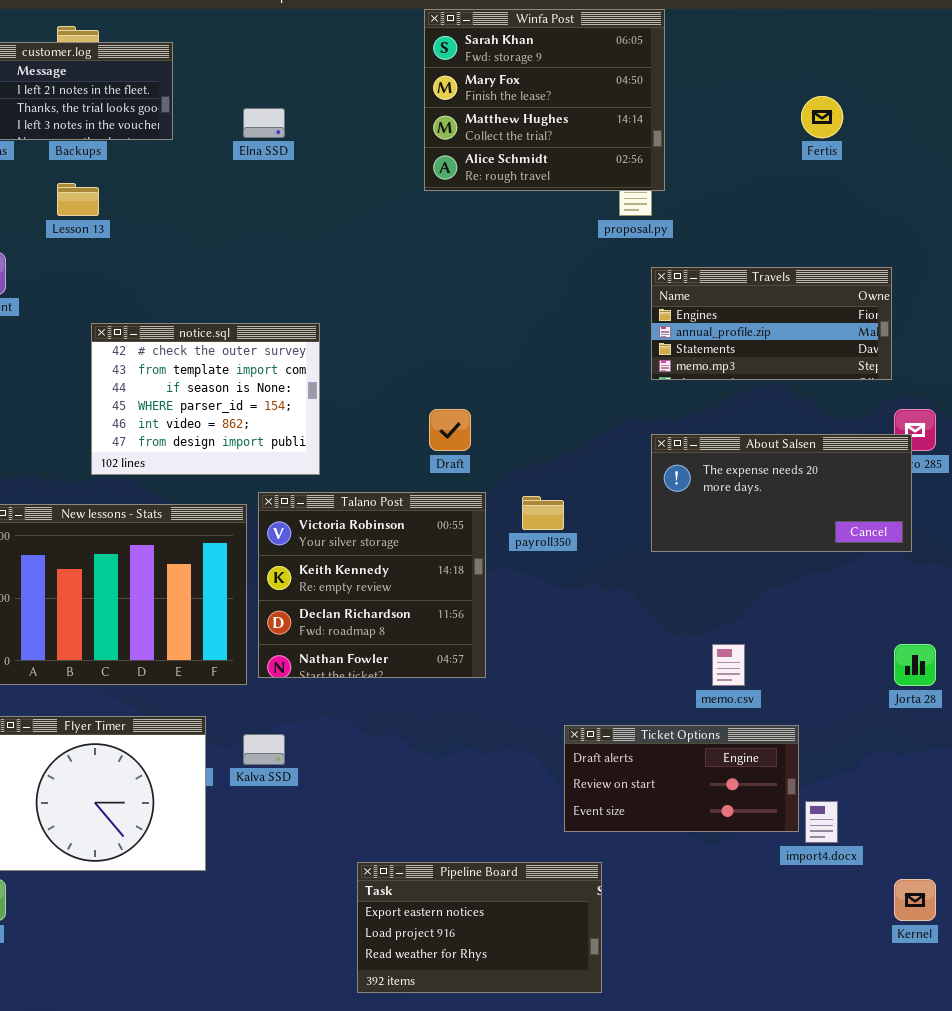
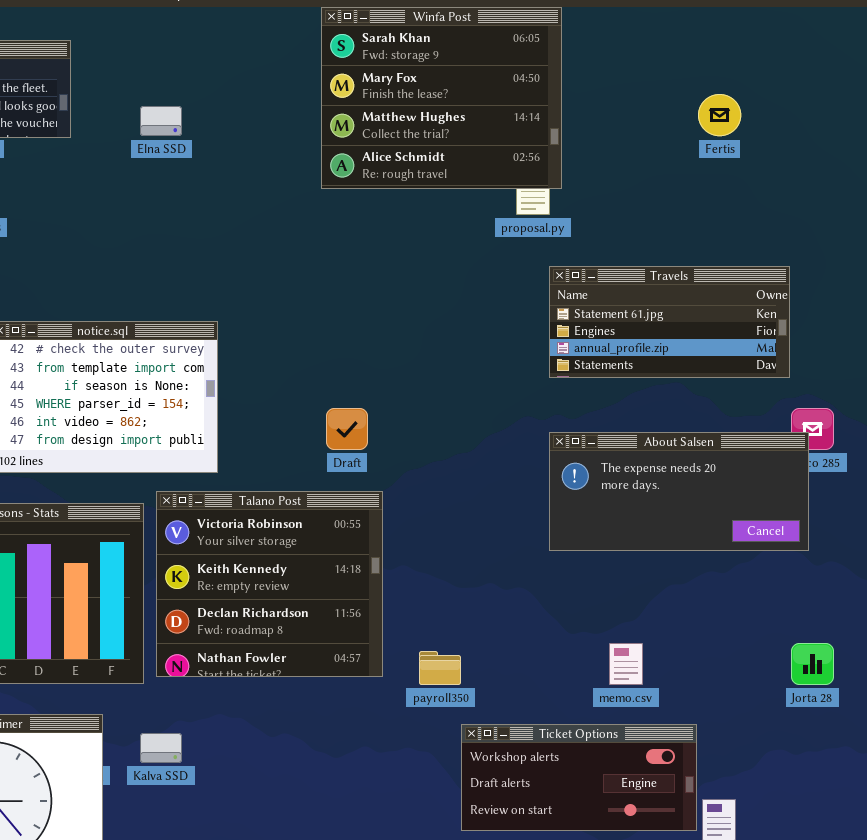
Travels: [651,267,892,380] -> [549,266,790,378], scrolled up 1 row
payroll350: [522,496,564,530] -> [419,651,461,685], moved
Ticket Options: [564,725,799,832] -> [461,724,697,831], scrolled up 1 row

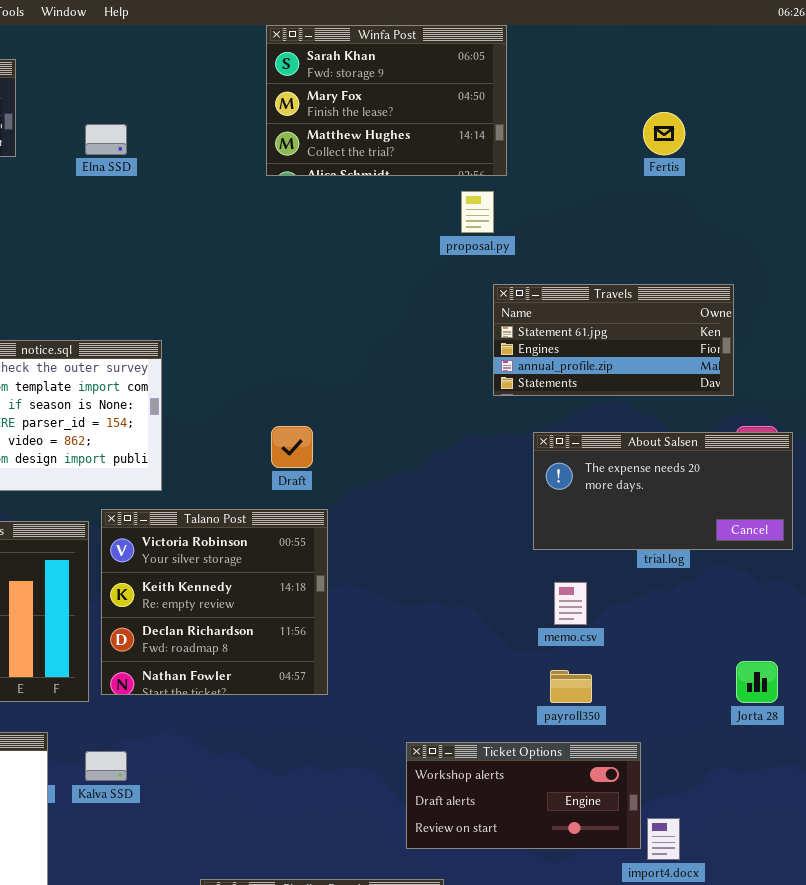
Winfa Post: [321,7,562,189] -> [266,25,507,176], resized
About Salsen: [549,432,809,551] -> [533,432,793,550], moved
memo.csv: [609,643,643,685] -> [554,582,587,625], moved
payroll350: [419,651,461,685] -> [550,670,592,703], moved

